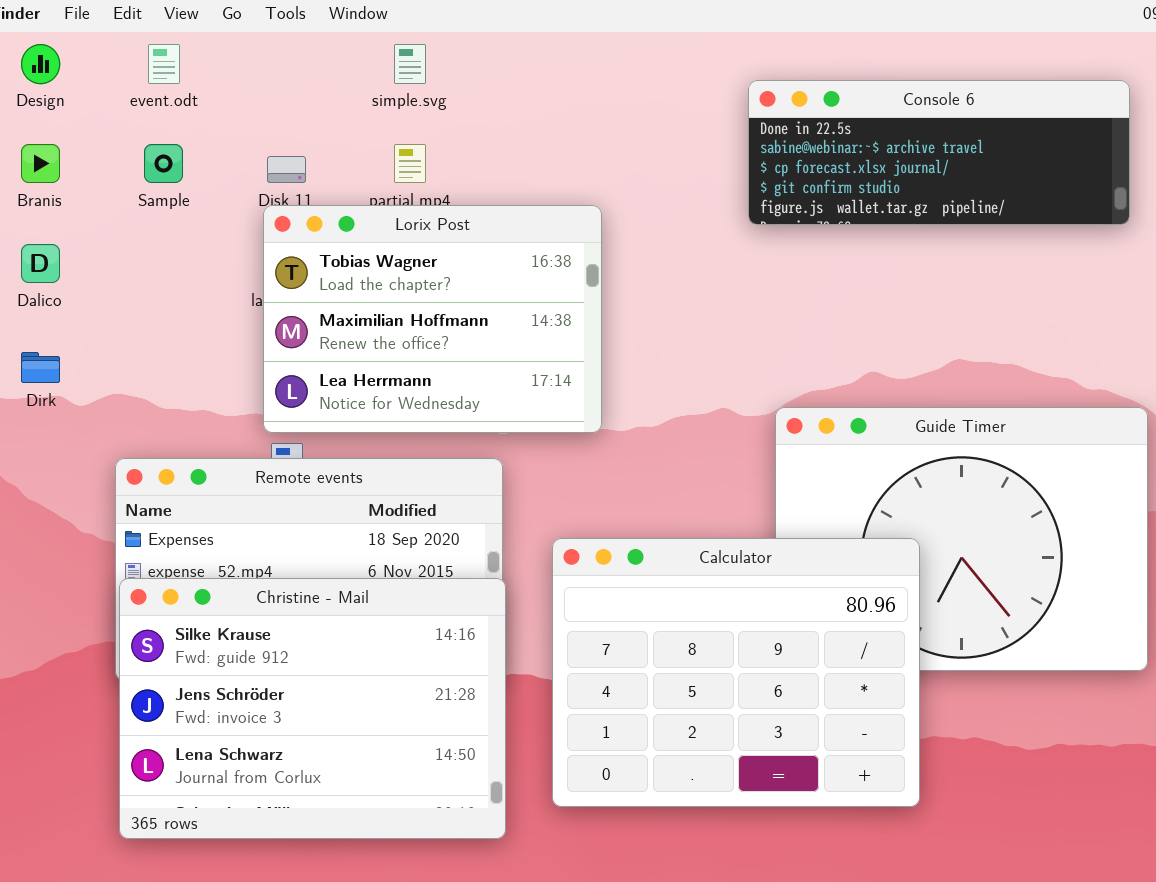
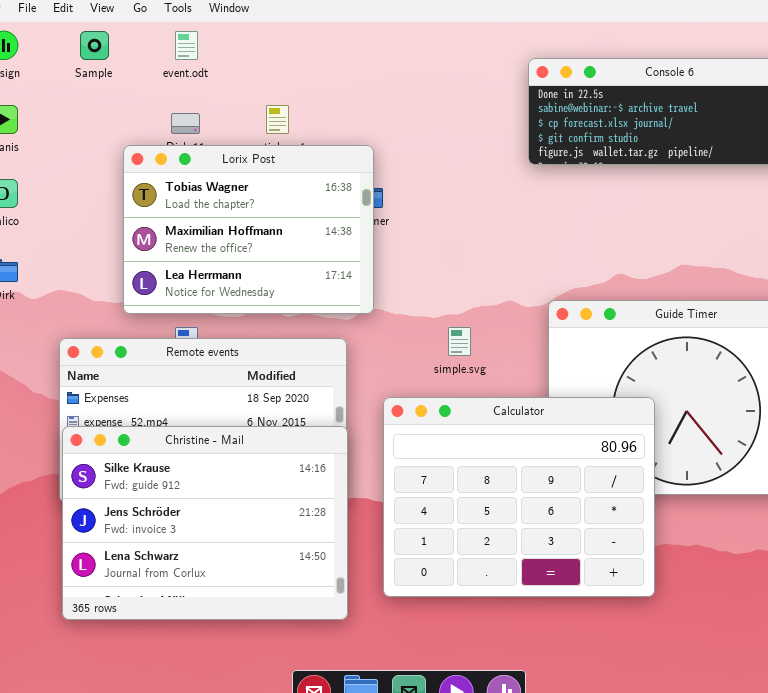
event.odt: [148,44,180,84] -> [175,31,198,60], moved
simple.svg: [394,44,426,84] -> [448,327,471,356], moved
Sample: [144,144,183,183] -> [80,31,109,60], moved
Lorix Post: [263,205,602,433] -> [123,145,374,314], moved

